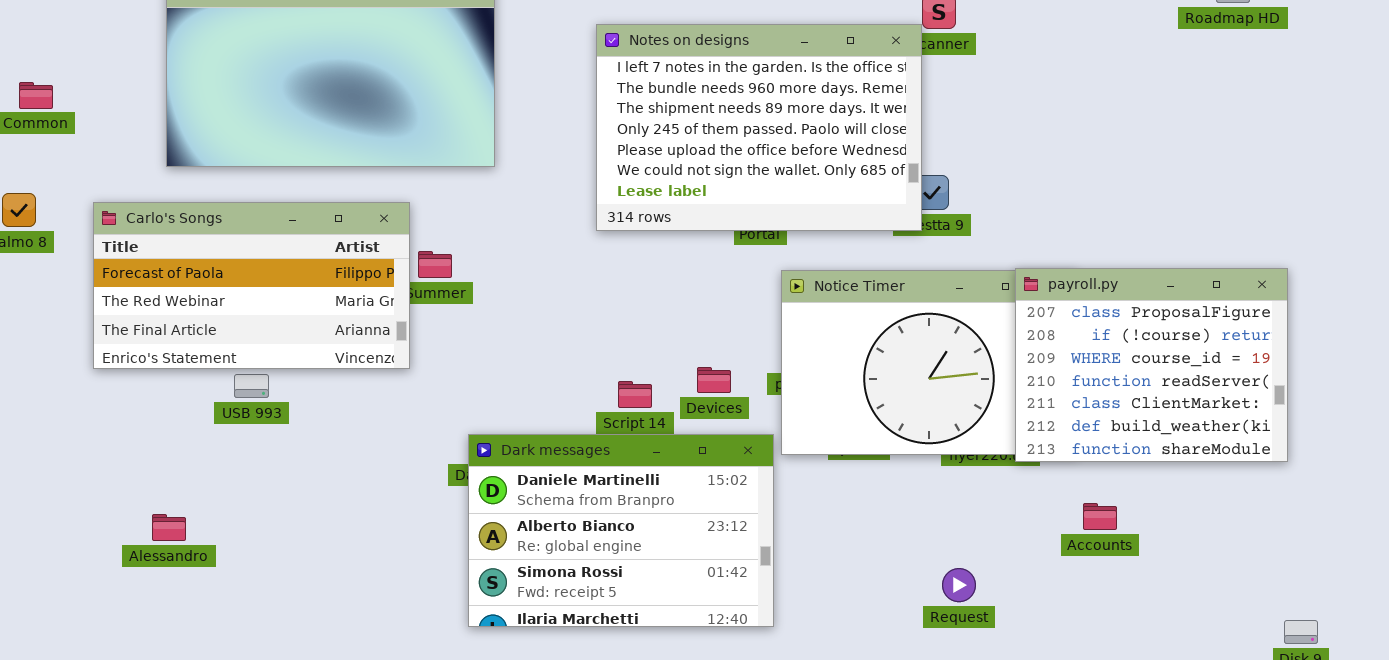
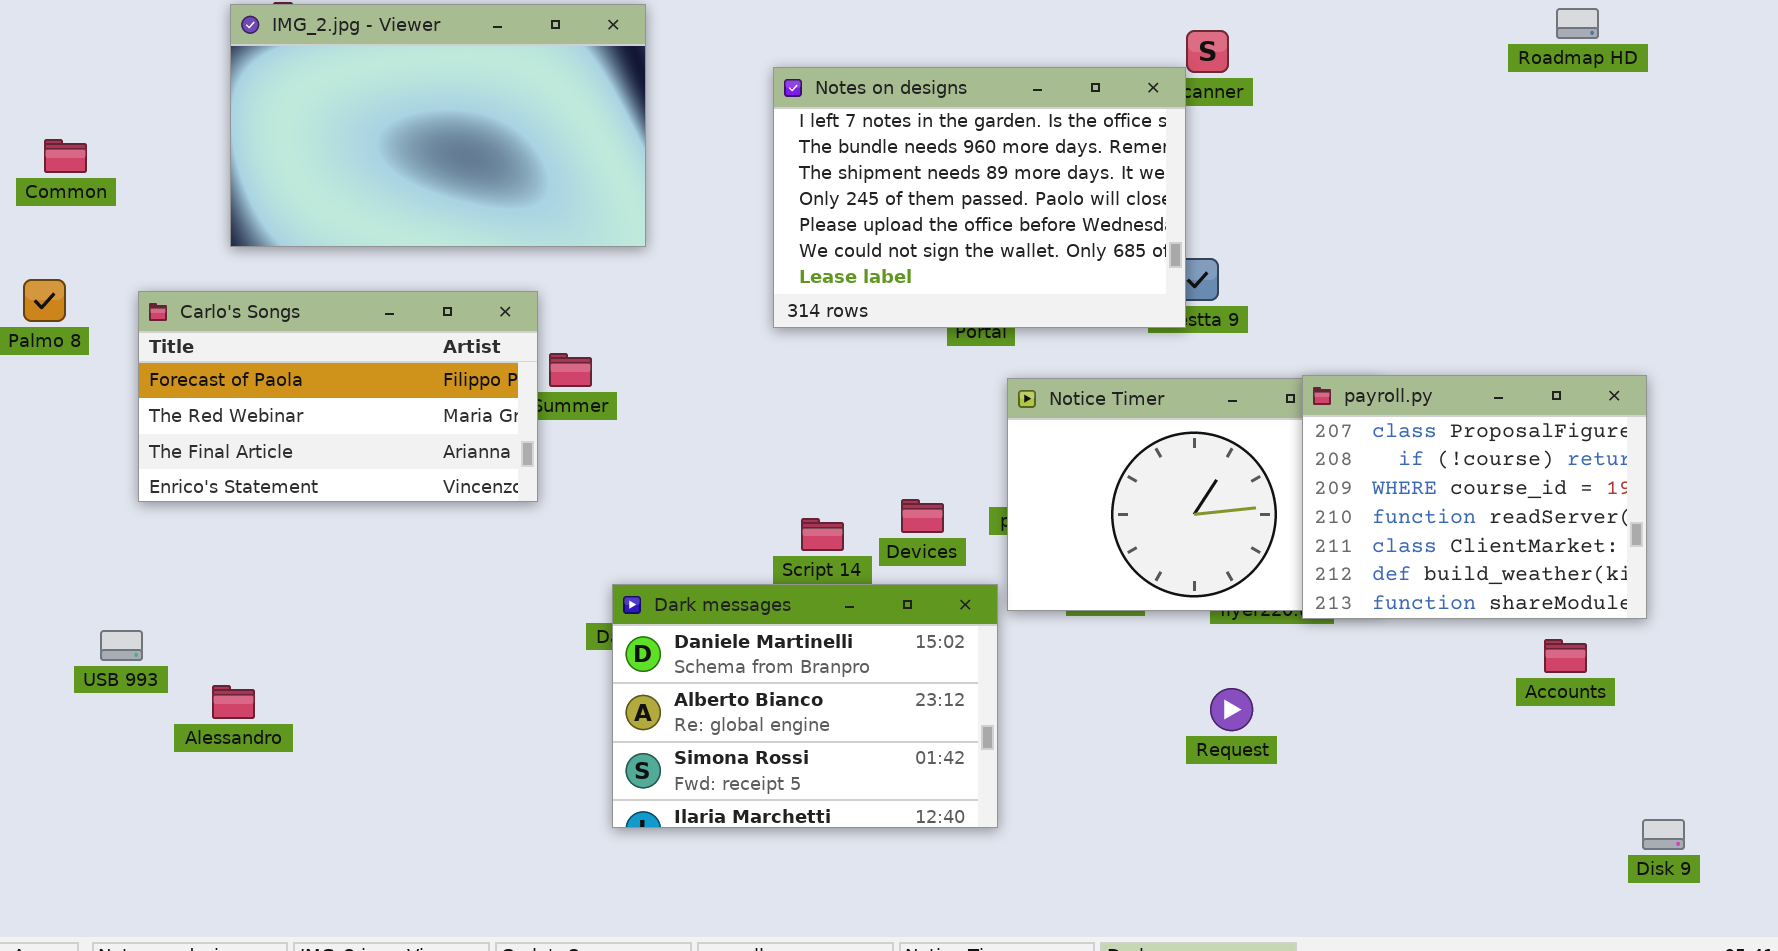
USB 993: [234,374,269,398] -> [100,630,143,661], moved
Accounts: [1083,503,1117,530] -> [1544,639,1587,673], moved
Request: [942,568,976,602] -> [1210,688,1253,731], moved

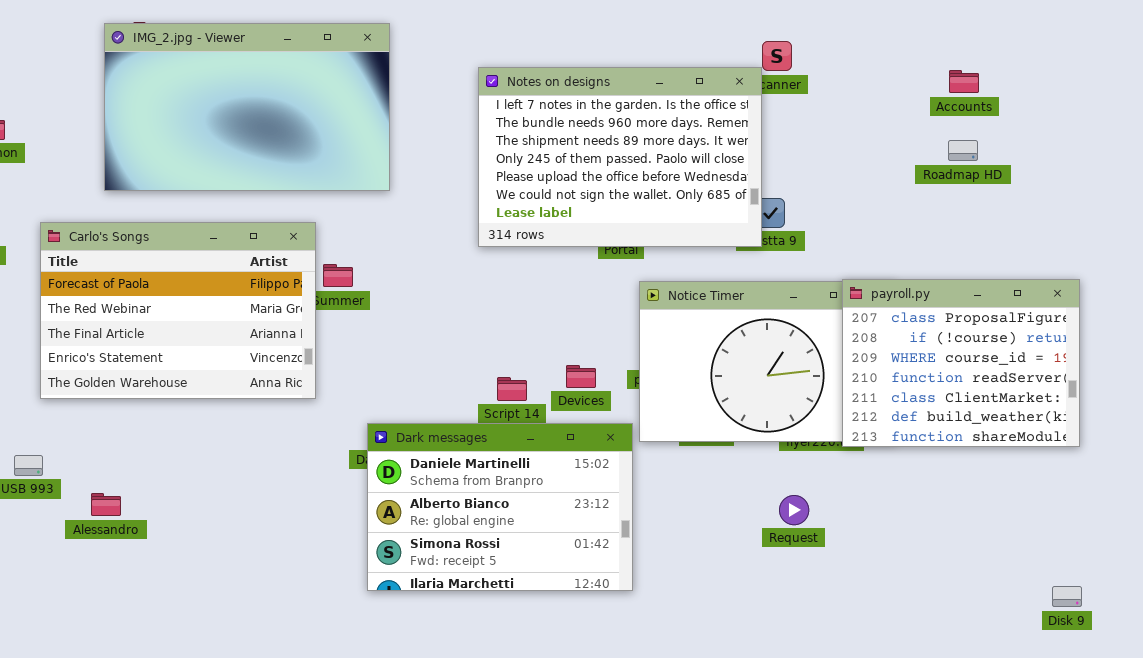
Roadmap HD: [1556,8,1599,39] -> [948,140,978,161], moved
Carlo's Songs: [138,291,538,502] -> [40,222,316,399], resized
Accounts: [1544,639,1587,673] -> [949,70,979,93], moved
Disk 9: [1642,819,1685,850] -> [1052,586,1082,607], moved

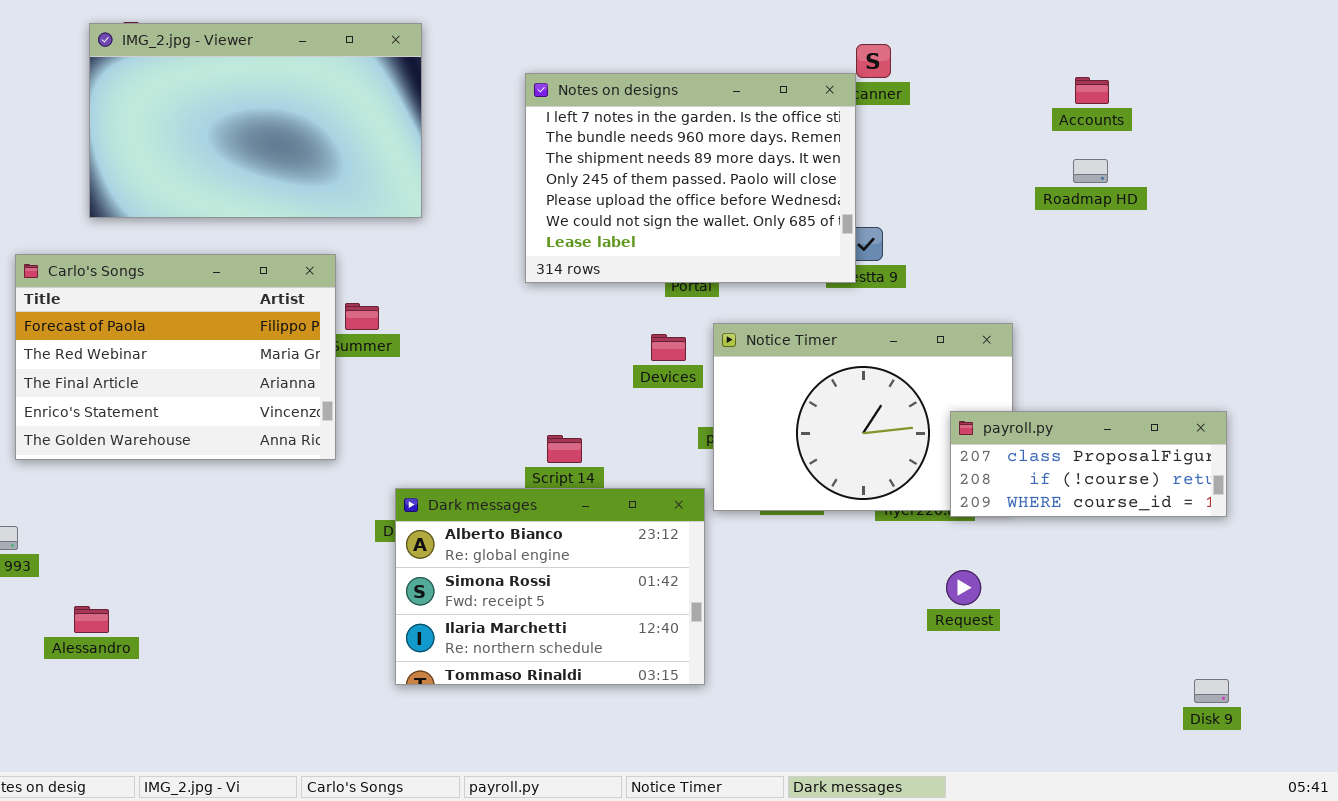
payroll.py: [842,279,1080,447] -> [950,411,1227,517], resized
Devices: [566,365,596,388] -> [651,334,686,361], moved
Dark messages: [367,423,633,591] -> [395,488,705,685], scrolled down 1 row
Alessandro: [91,493,121,516] -> [74,606,109,633], moved
Request: [779,495,809,525] -> [946,570,981,605], moved

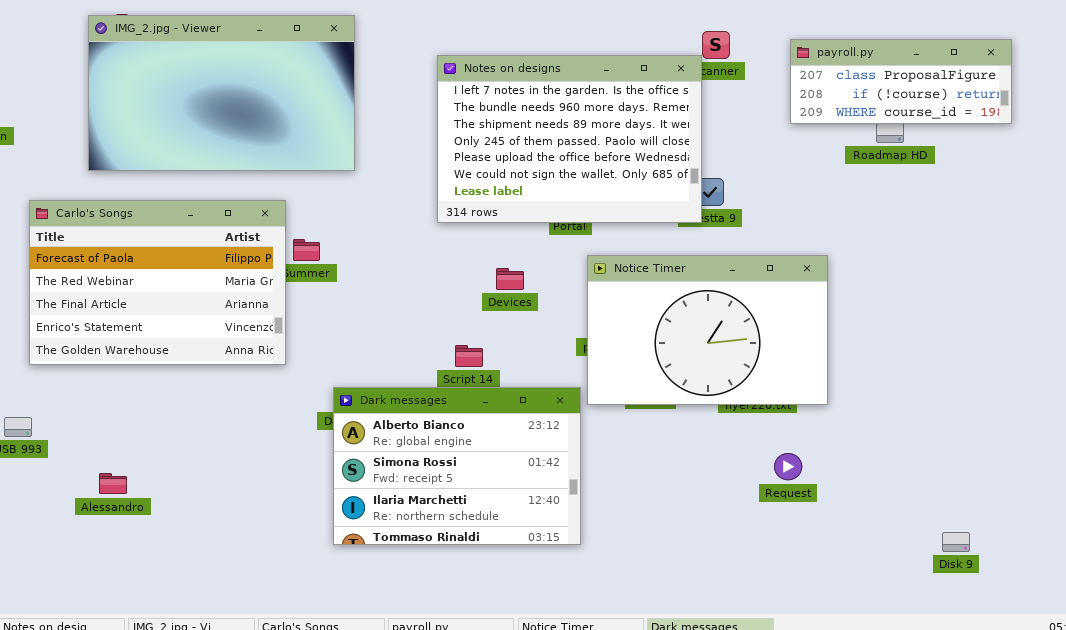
Devices: [651,334,686,361] -> [496,268,524,290], moved
payroll.py: [950,411,1227,517] -> [790,39,1012,124], moved
Alessandro: [74,606,109,633] -> [99,473,127,494], moved
Disk 9: [1194,679,1229,703] -> [942,532,970,552], moved

